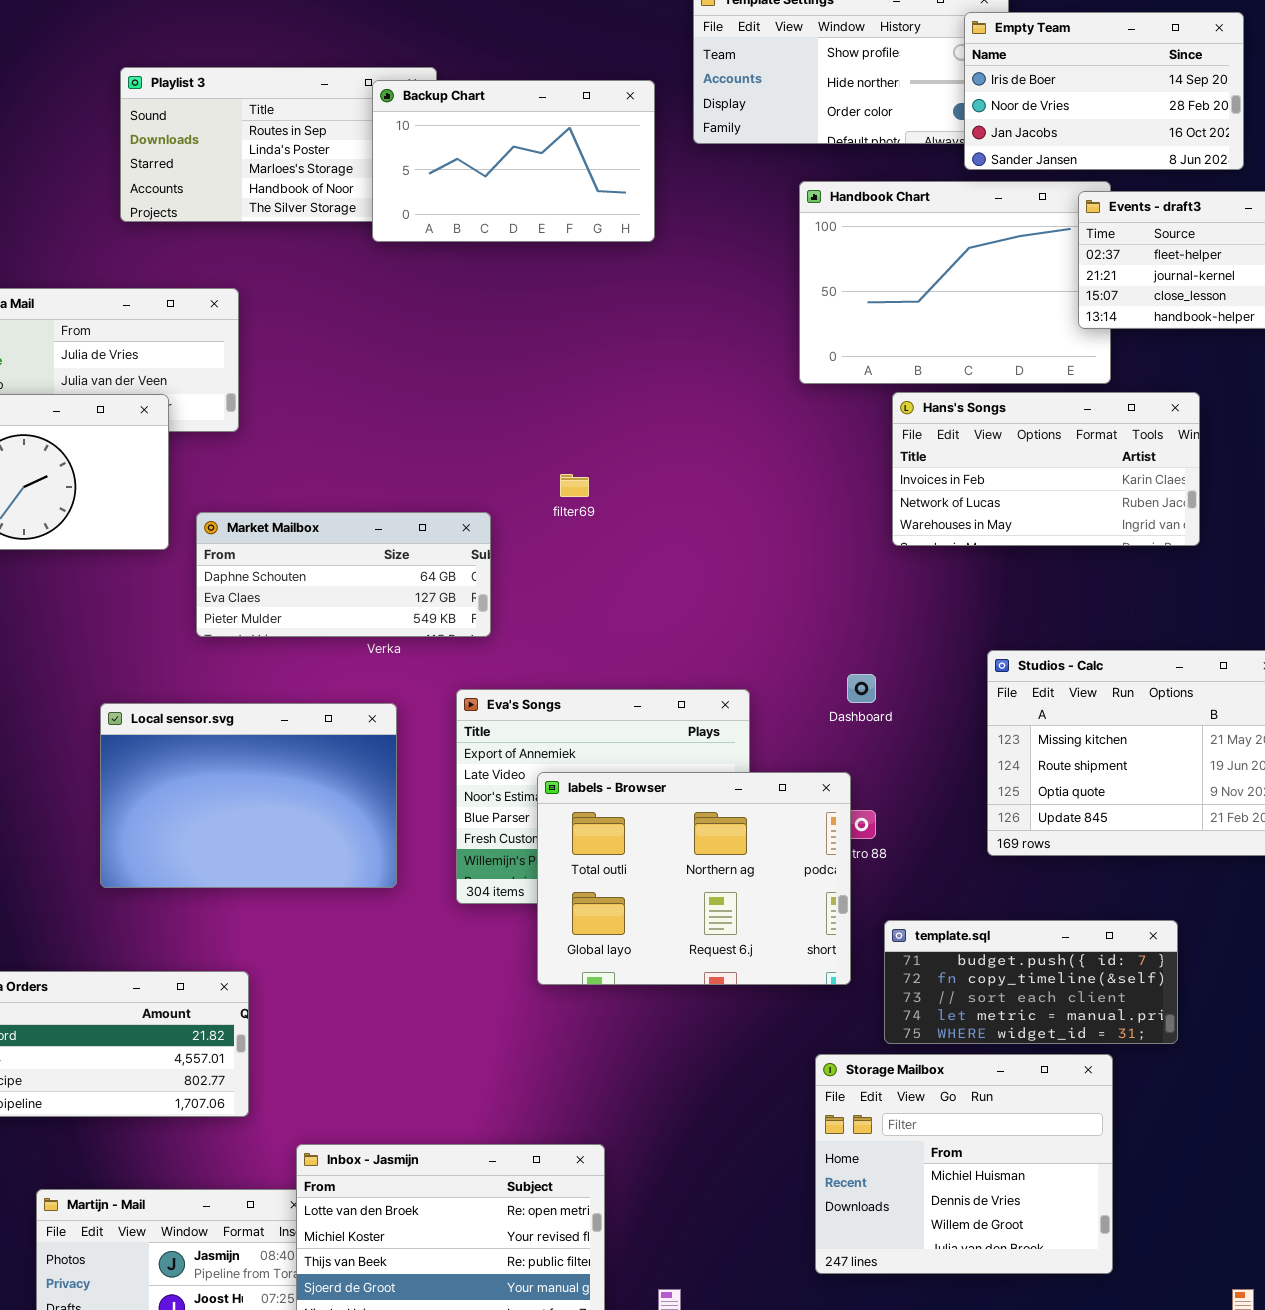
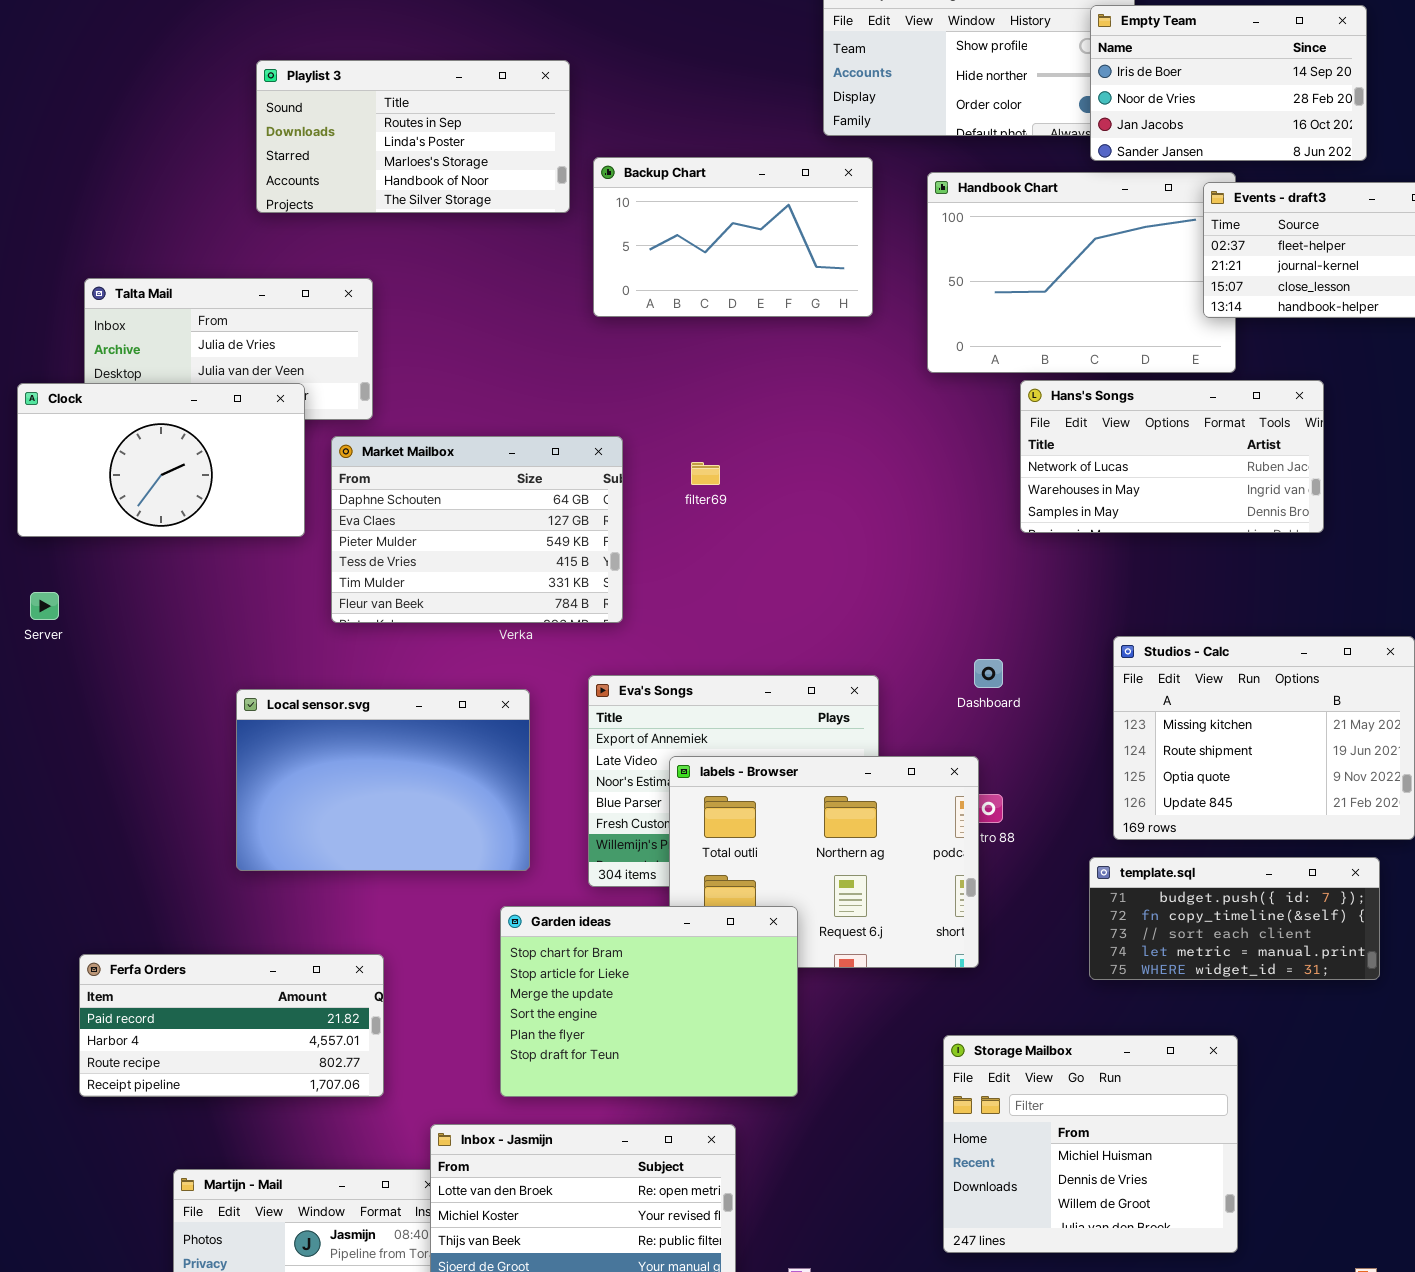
Backup Chart: [372,80,655,242] -> [593,157,873,317], moved
Hans's Songs: [892,392,1200,546] -> [1020,380,1324,533], scrolled down 1 row
Market Mailbox: [196,512,491,637] -> [331,436,623,623], resized
template.sql: [884,920,1178,1044] -> [1089,857,1380,980], moved
Garden ideas: none -> [500,906,798,1097], opened

